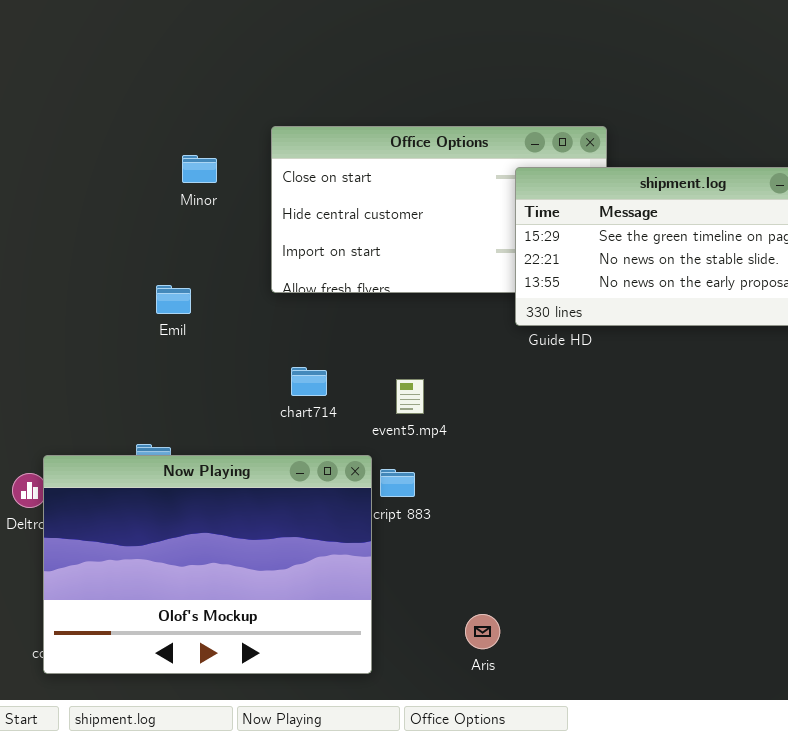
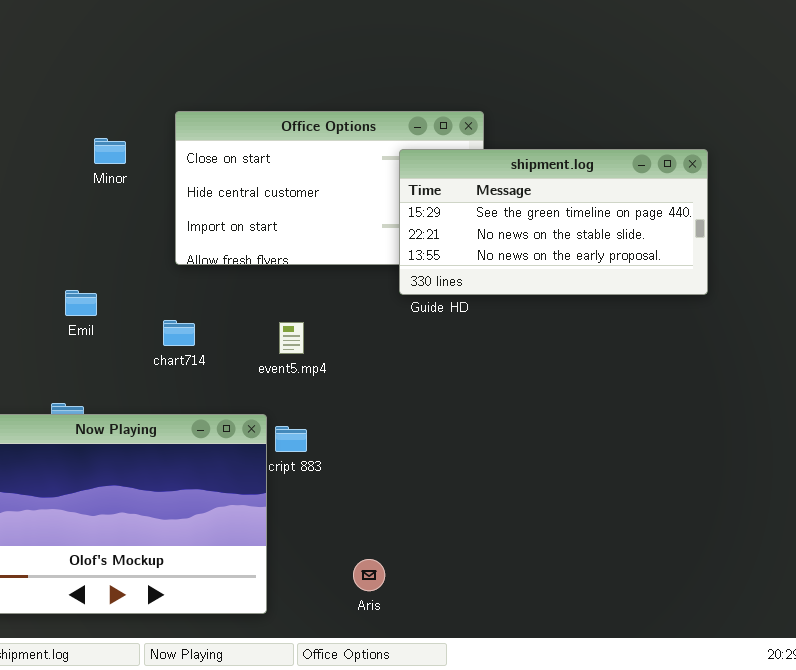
Emil: [156,285,191,314] -> [65,290,97,316], moved
chart714: [291,367,327,396] -> [163,320,195,346], moved
event5.mp4: [396,379,424,414] -> [279,322,304,354], moved

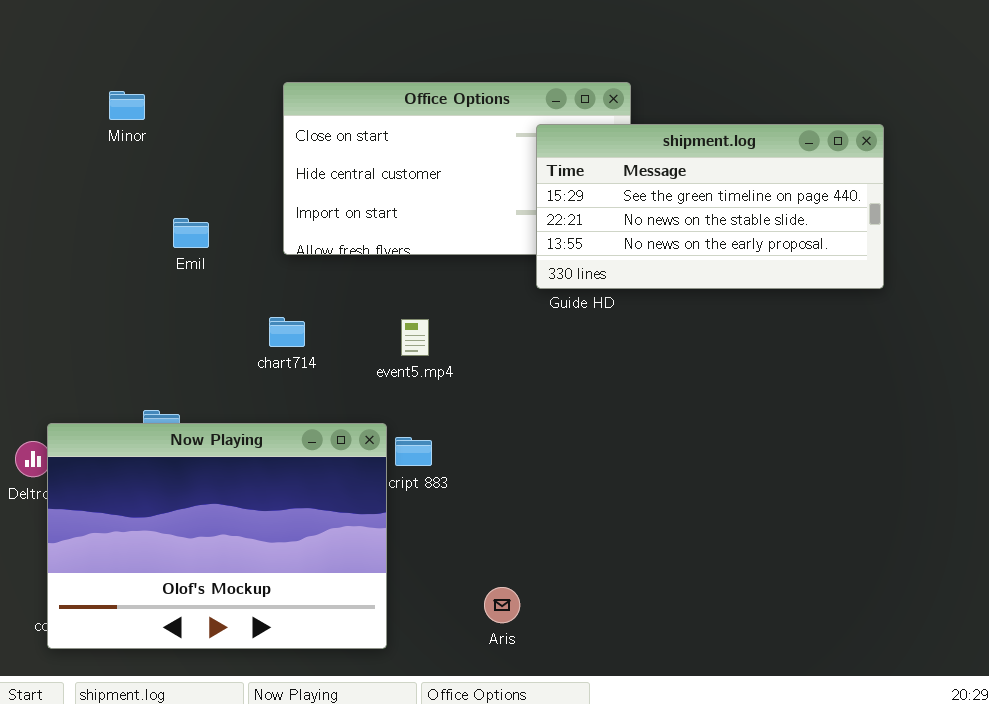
Minor: [94,138,126,164] -> [109,91,145,120], moved
Emil: [65,290,97,316] -> [173,218,209,248], moved

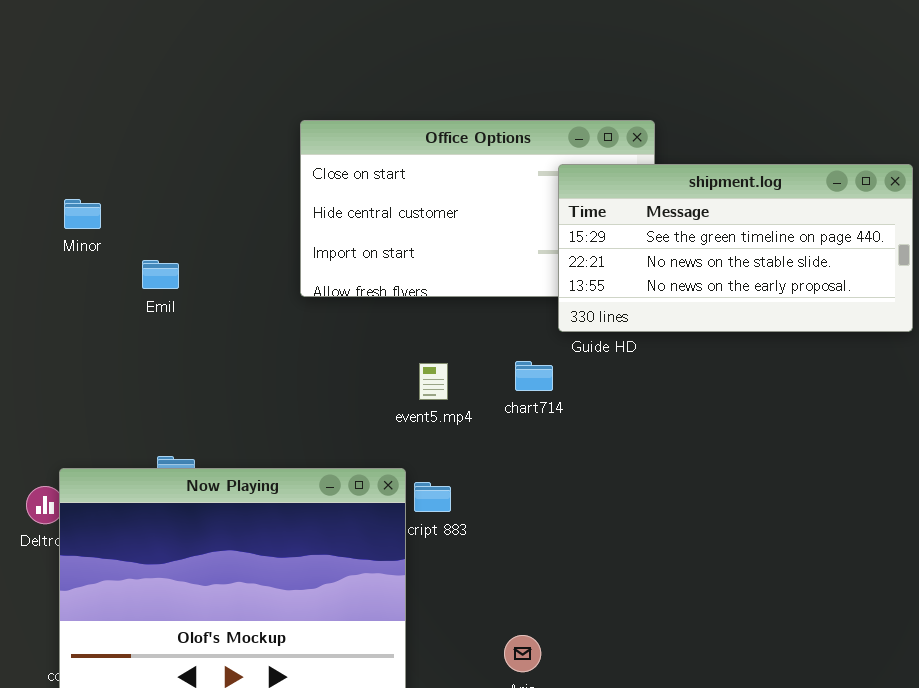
Minor: [109,91,145,120] -> [64,199,101,229], moved
Emil: [173,218,209,248] -> [142,260,179,289], moved
chart714: [269,317,305,347] -> [515,361,553,391], moved

